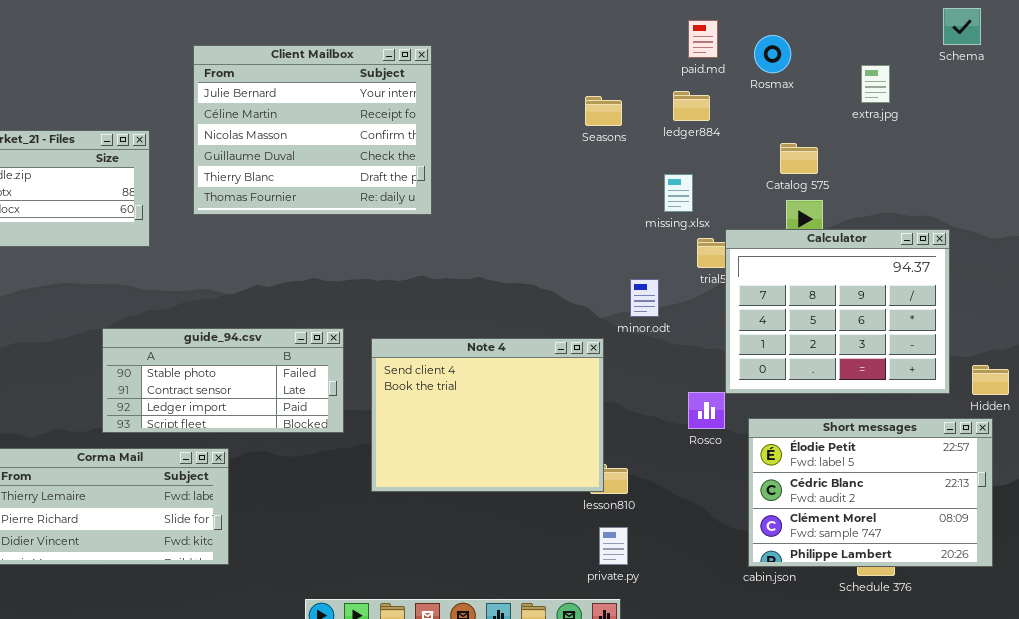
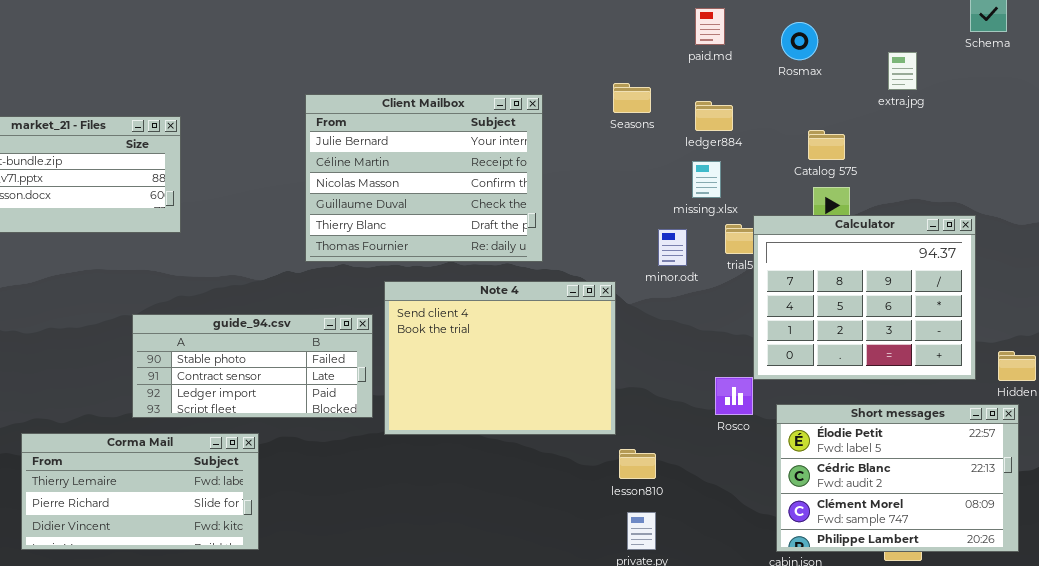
paid.md: [688,20,718,58] -> [695,8,725,45], moved
Client Mailbox: [193,45,432,215] -> [305,94,543,262], moved
ledger884: [673,91,710,121] -> [695,101,733,131], moved
minor.odt: [630,279,659,317] -> [658,229,687,266], moved
Note 4: [371,338,604,492] -> [384,281,616,435], moved

